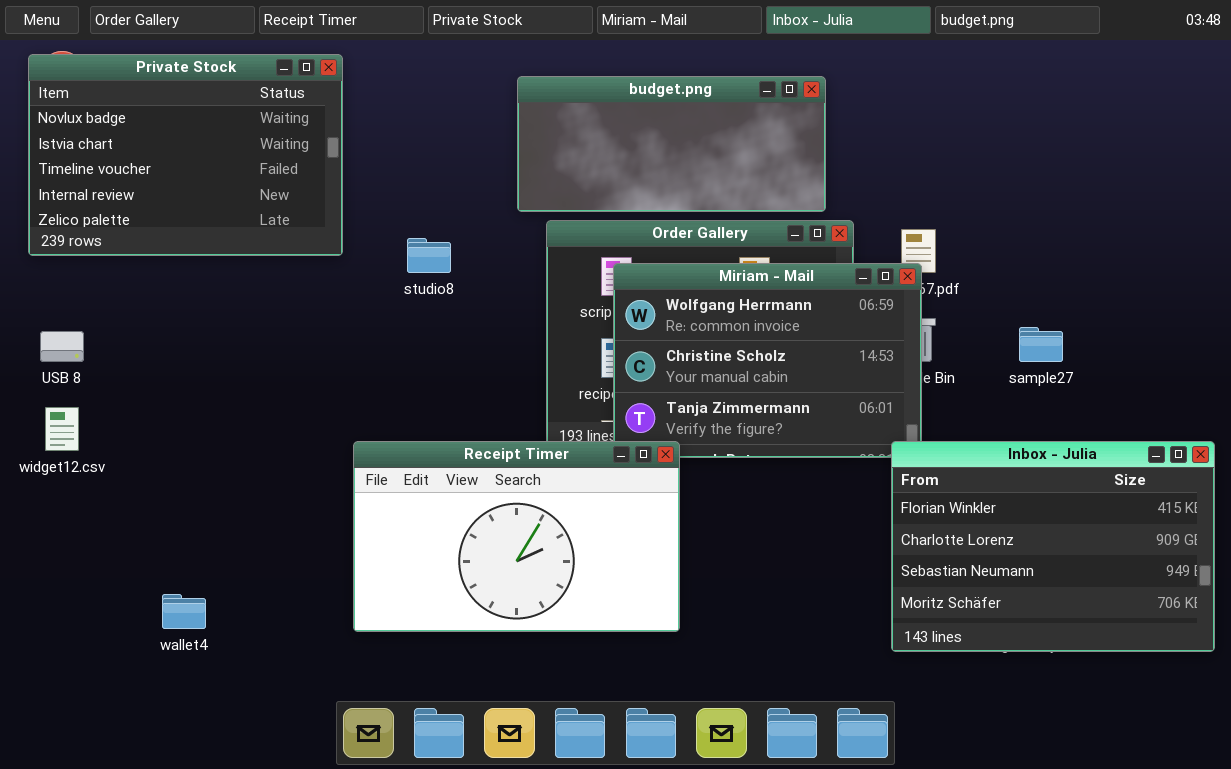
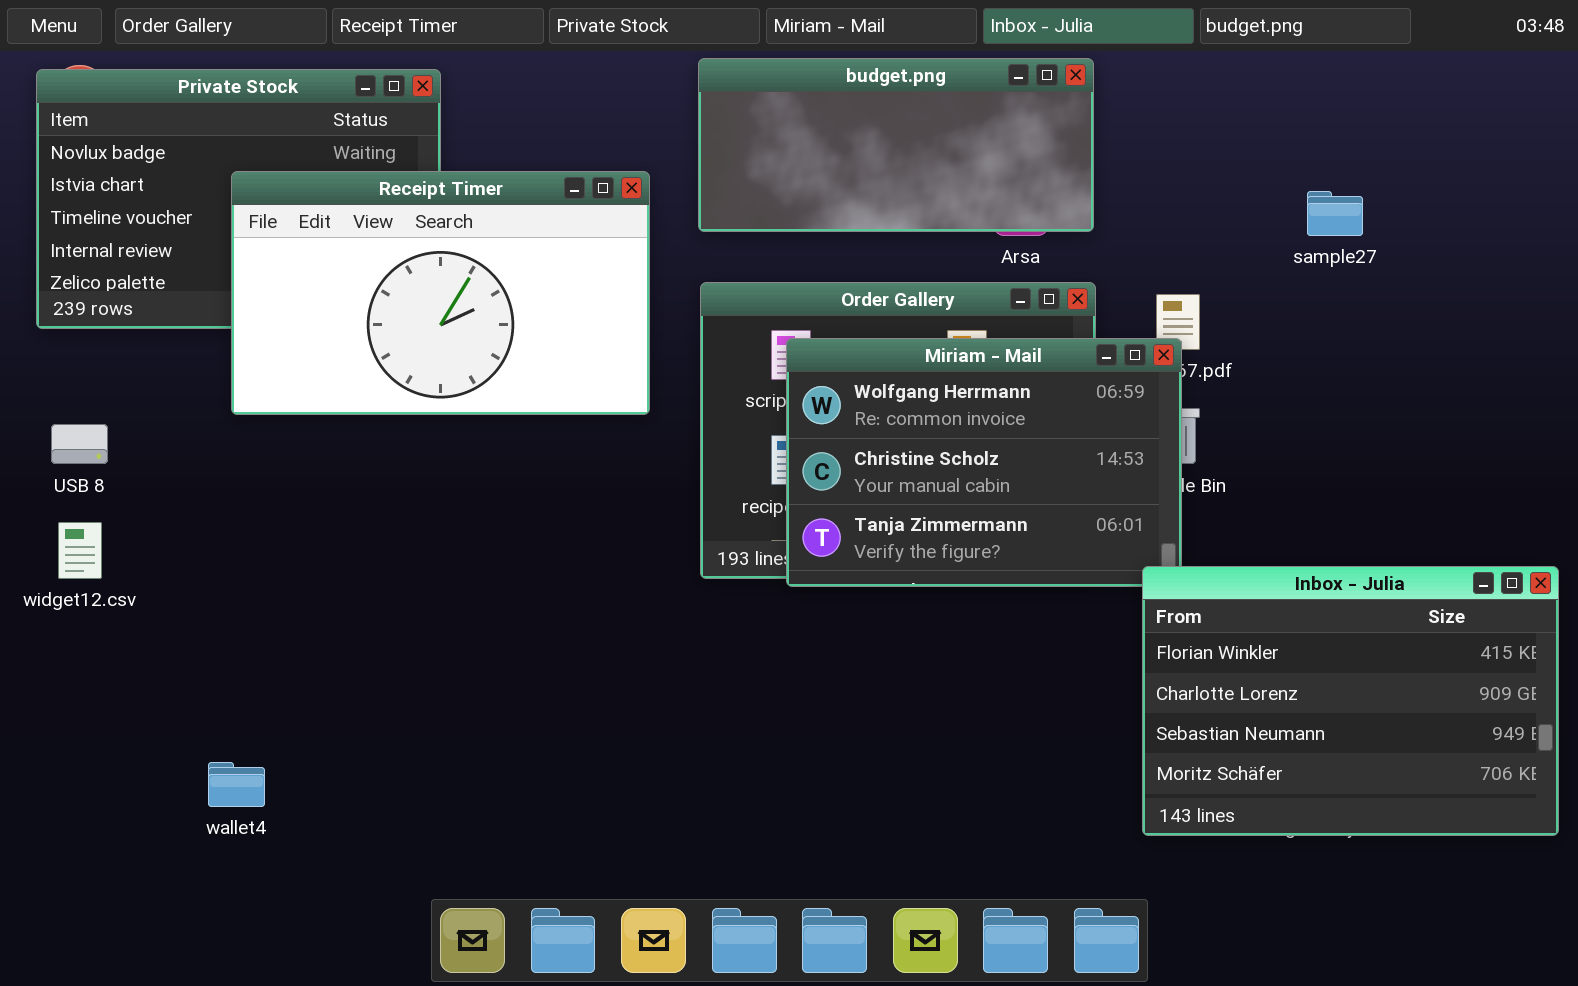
budget.png: [517,76,826,212] -> [698,58,1094,232], moved
sample27: [1019,327,1063,362] -> [1307,191,1363,236], moved
Receipt Timer: [353,441,680,632] -> [231,171,650,415], moved

